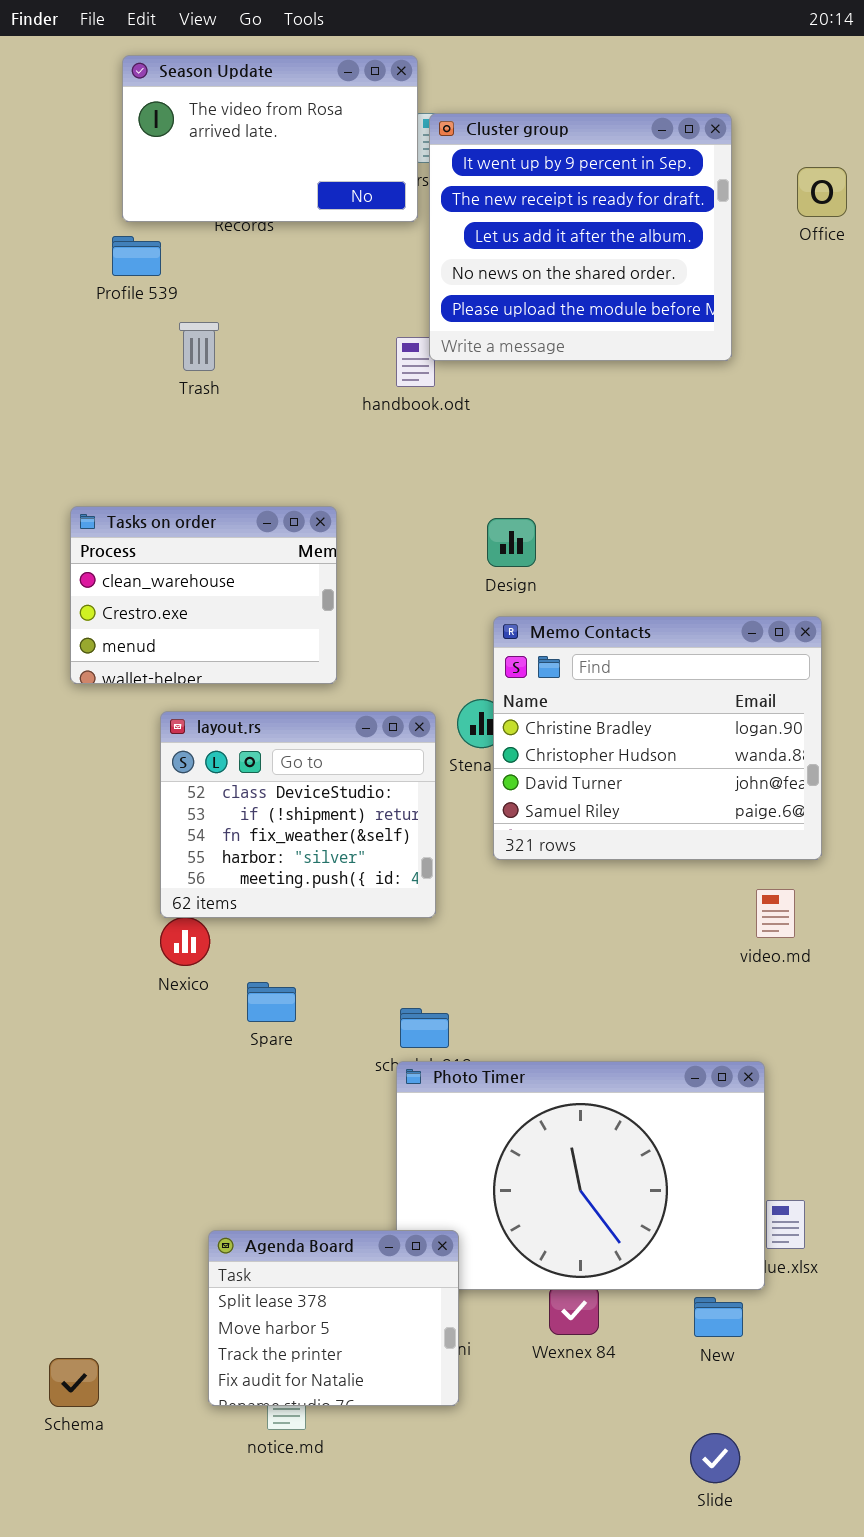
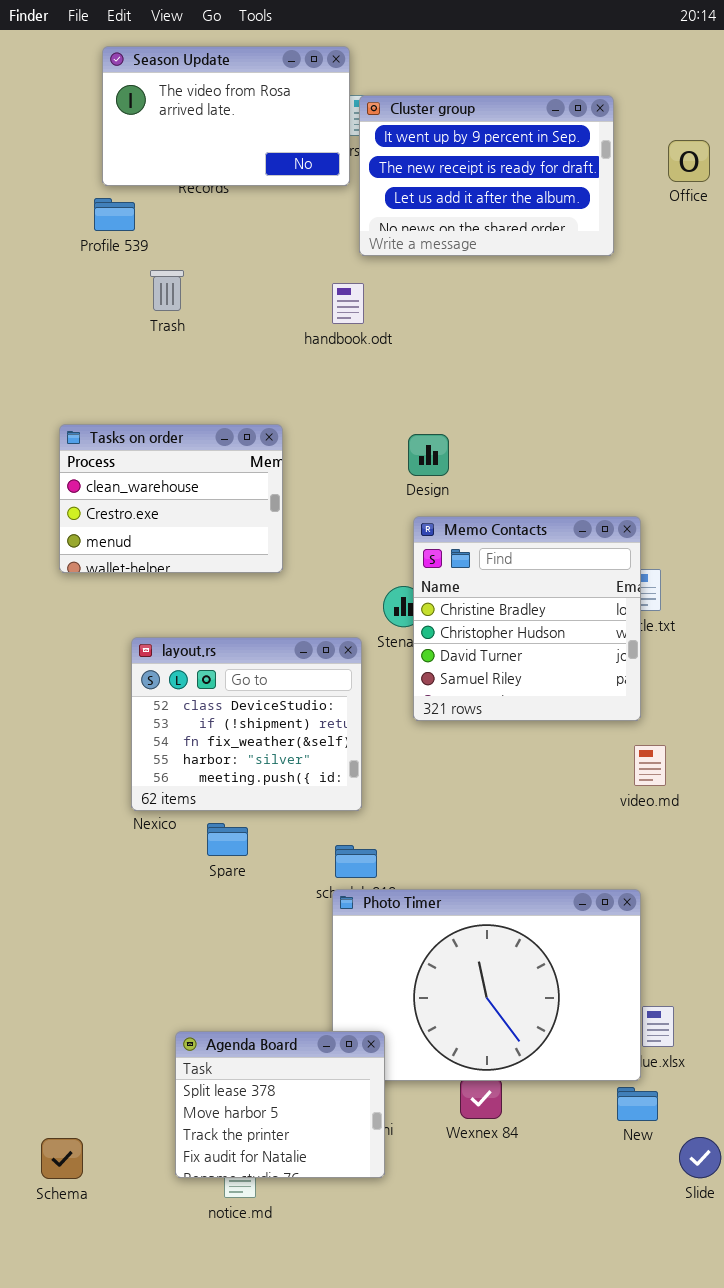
Cluster group: [429,113,732,361] -> [359,95,614,256], resized
Memo Contacts: [493,616,822,860] -> [413,516,641,721], resized
layout.rs: [160,711,436,918] -> [131,637,362,811], moved
New: [694,1297,743,1337] -> [617,1087,658,1121], moved
Slide: [690,1433,740,1483] -> [679,1137,721,1178], moved

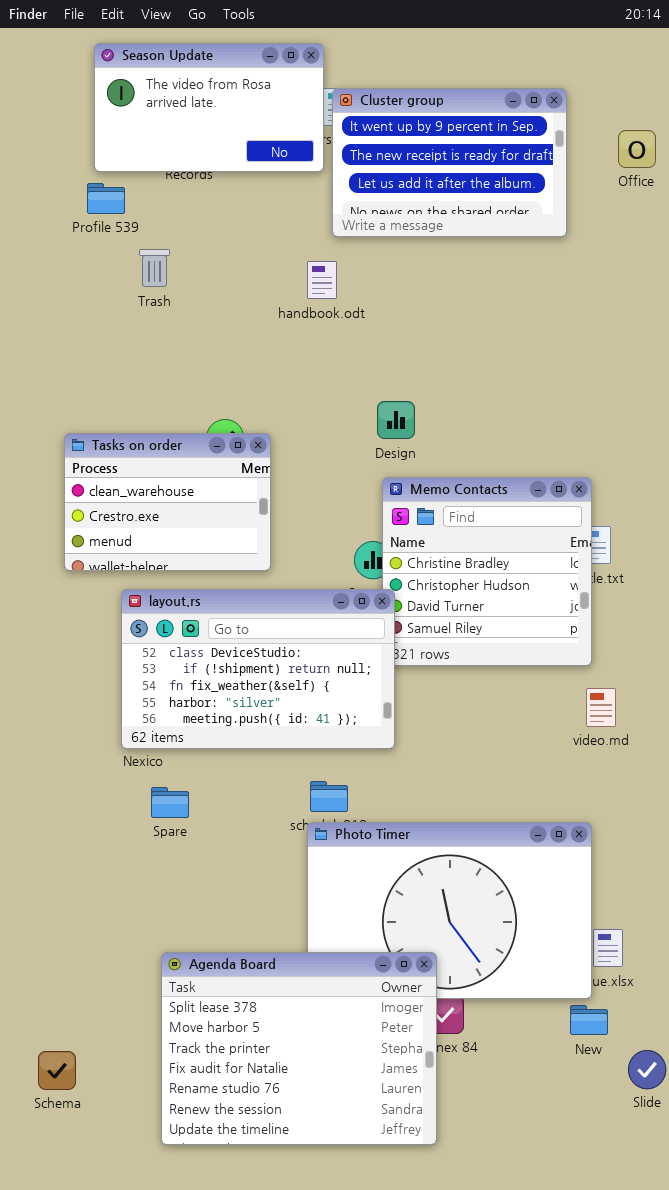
Tasks on order: [59,424,283,573] -> [64,433,271,571], moved
layout.rs: [131,637,362,811] -> [121,589,395,749], resized
Spare: [207,823,248,856] -> [151,787,189,818], moved
Agenda Board: [175,1031,385,1178] -> [161,952,437,1145], resized

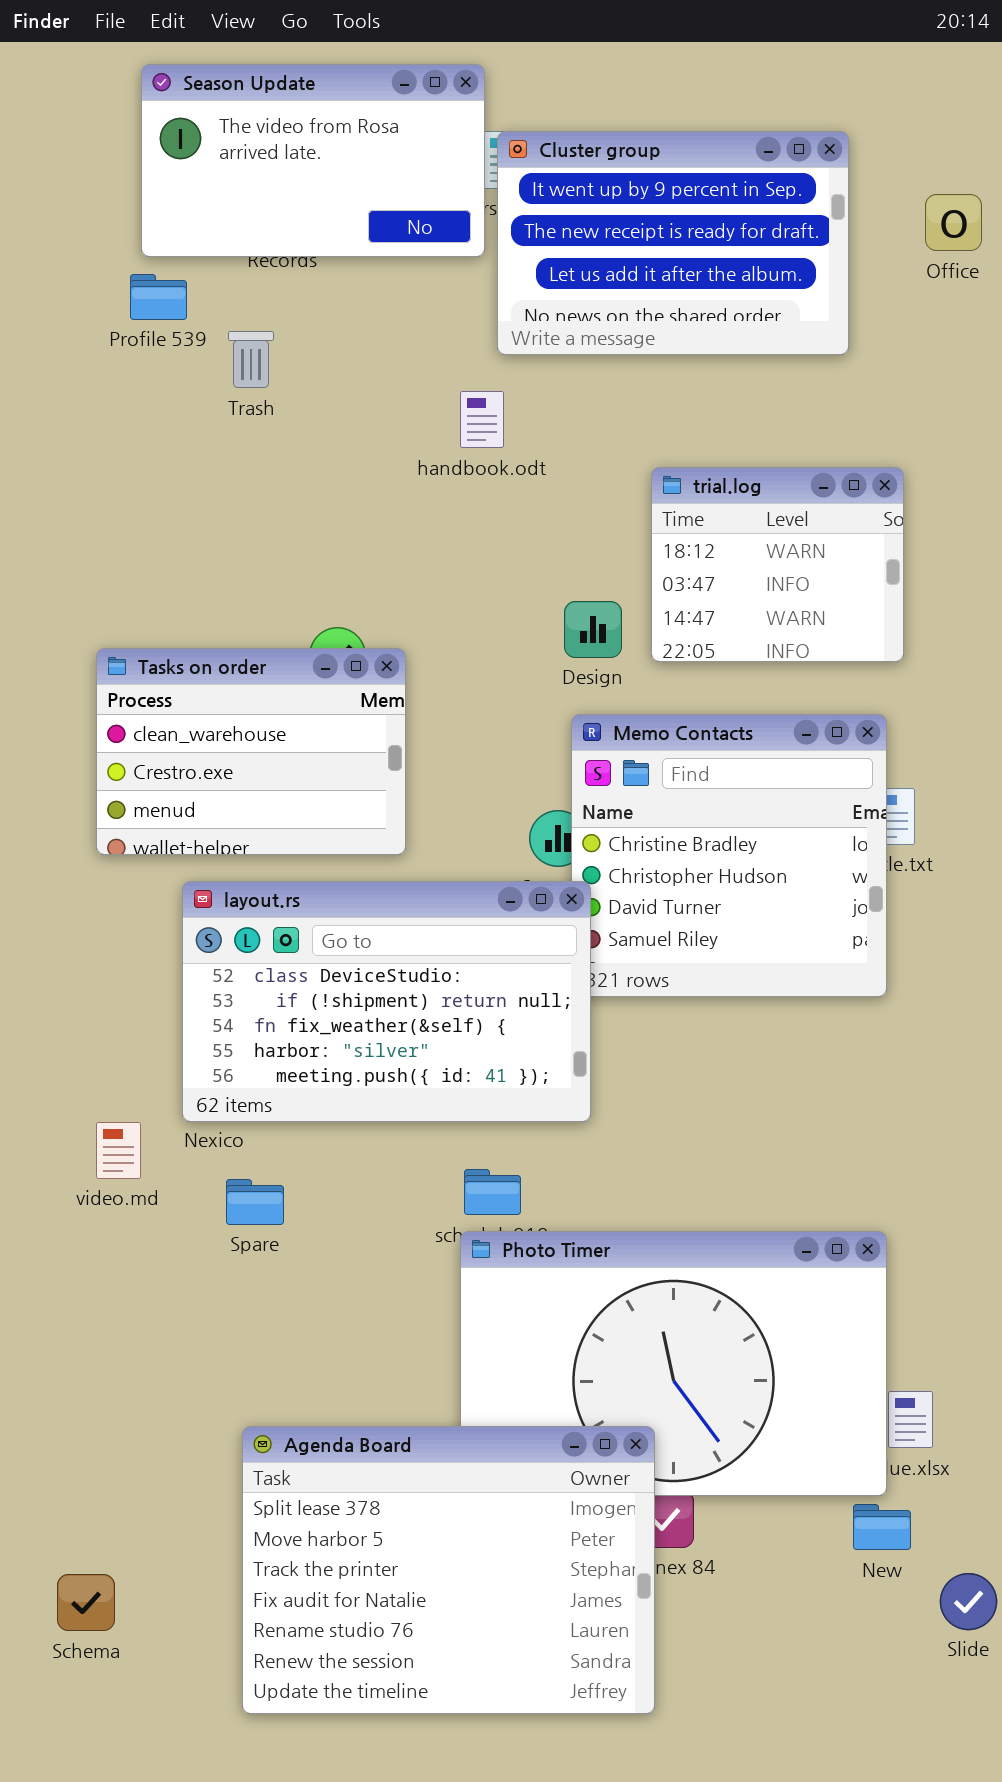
Trash: [139,249,170,287] -> [228,331,274,388], moved
trial.log: none -> [651,467,904,662], opened
video.md: [586,688,616,727] -> [96,1122,141,1179], moved

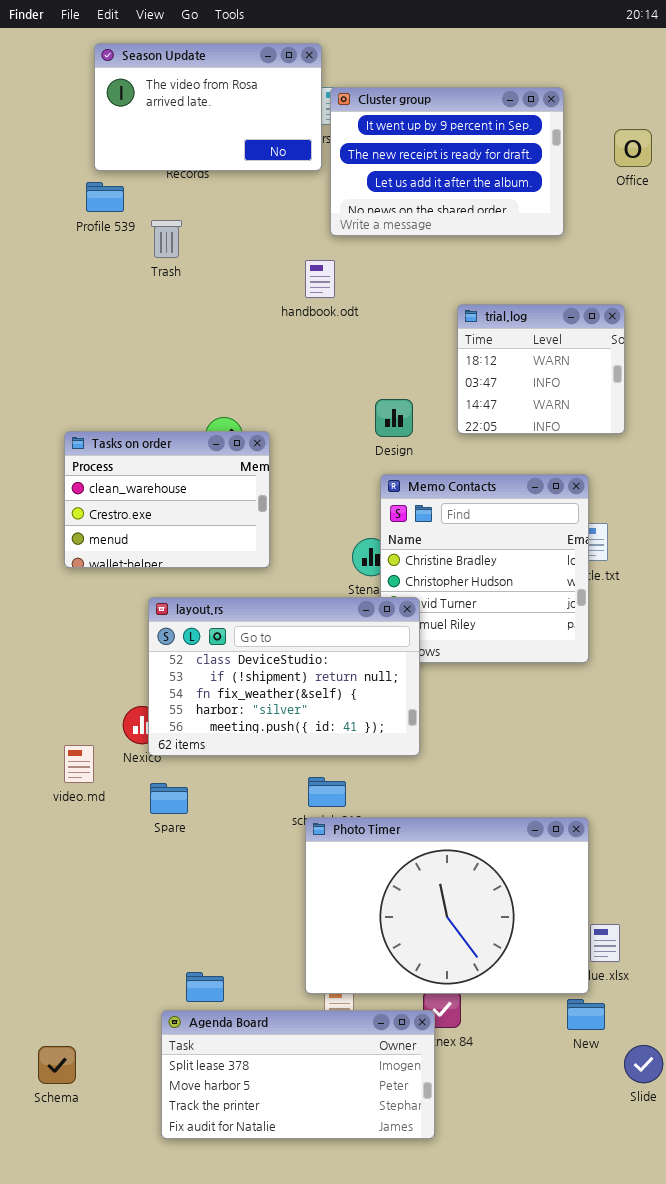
trial.log: [651,467,904,662] -> [457,304,625,434], moved
layout.rs: [182,881,591,1122] -> [148,597,420,756], moved
Agenda Board: [242,1426,655,1714] -> [161,1010,435,1139], resized

